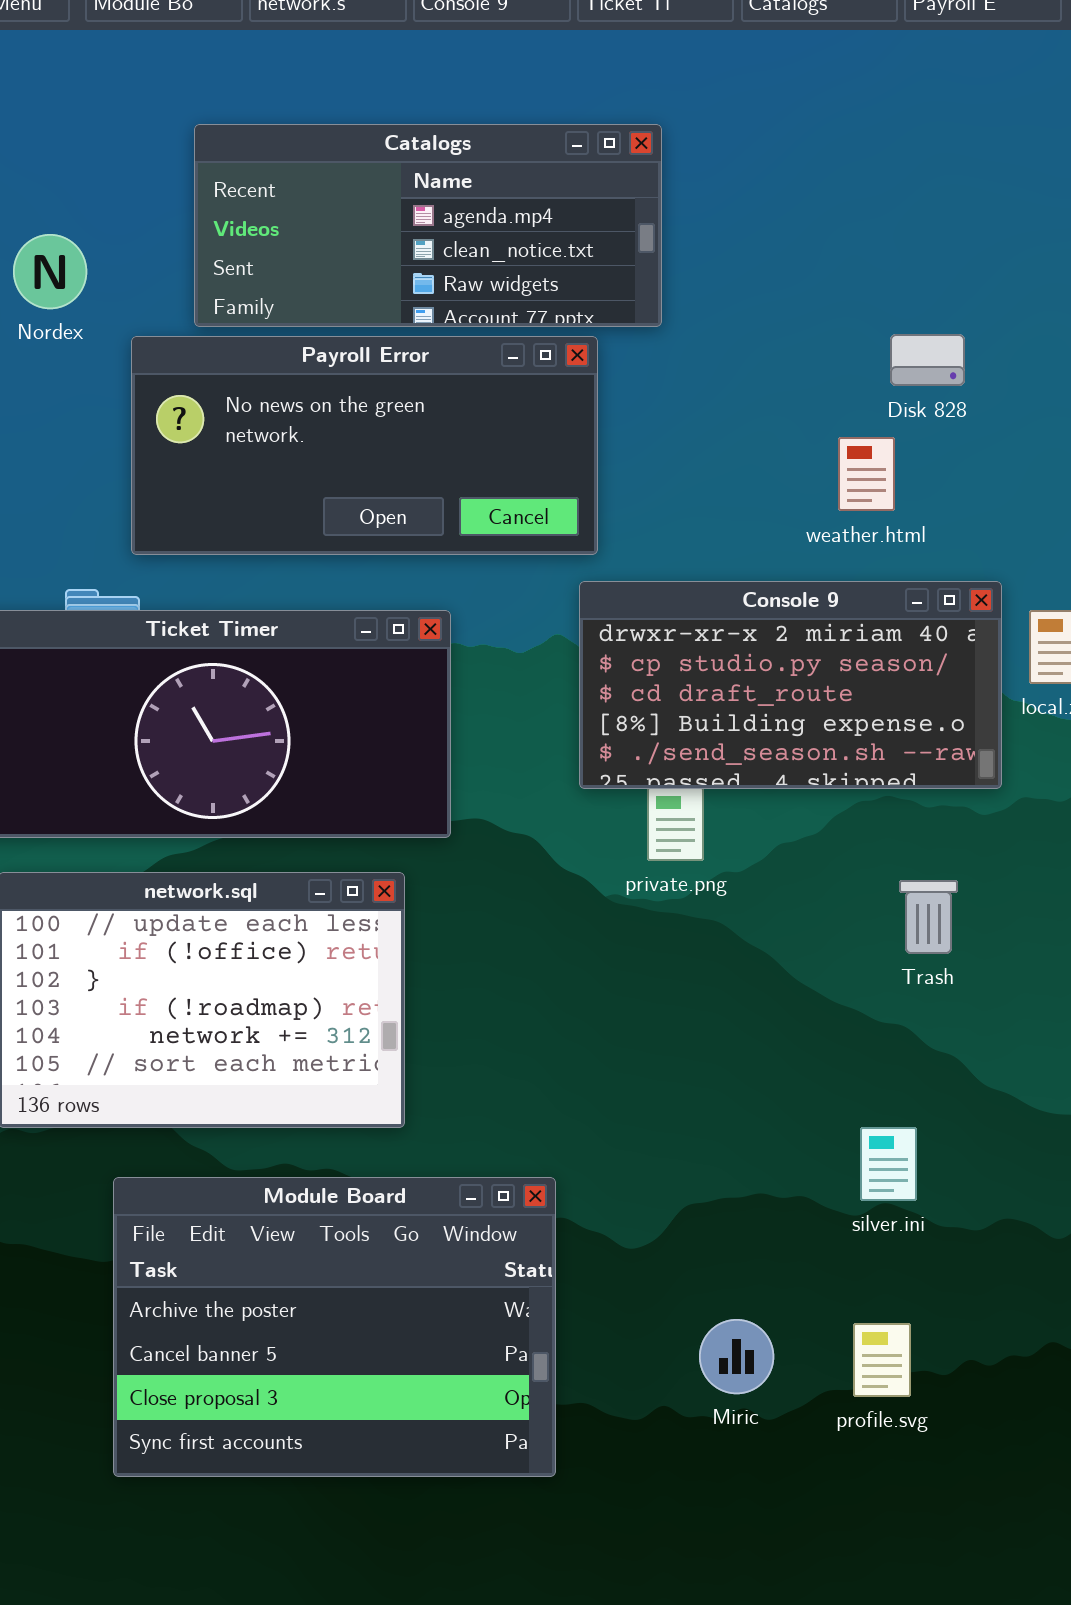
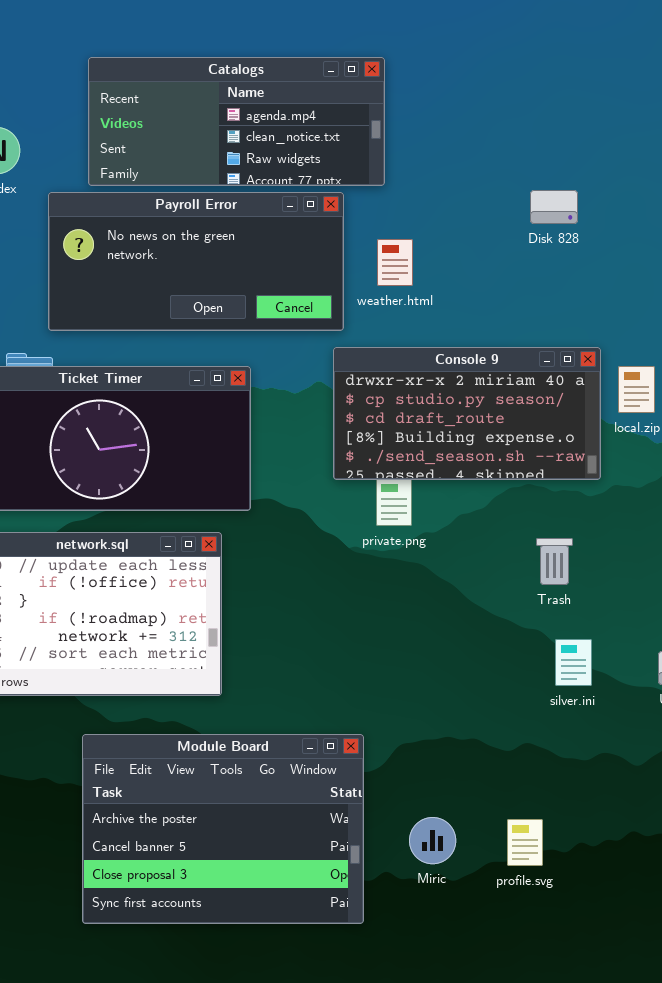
weather.html: [838,437,895,511] -> [377,239,413,286], moved
silver.ini: [860,1127,917,1201] -> [555,639,592,686], moved
Module Board: [113,1177,556,1477] -> [82,734,364,924], moved

